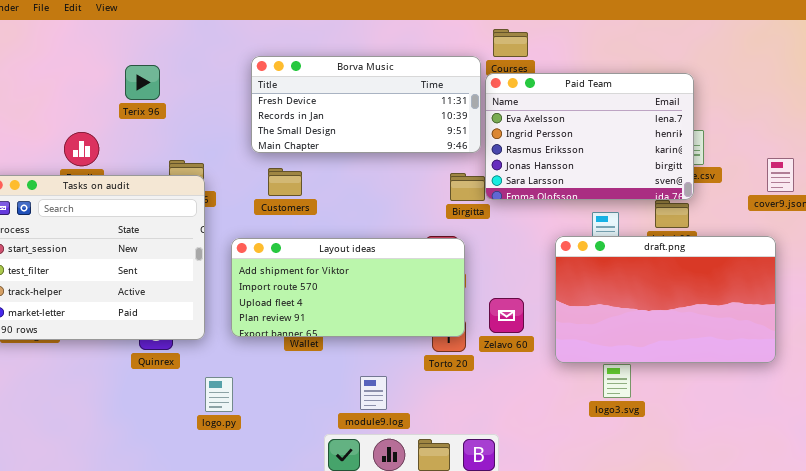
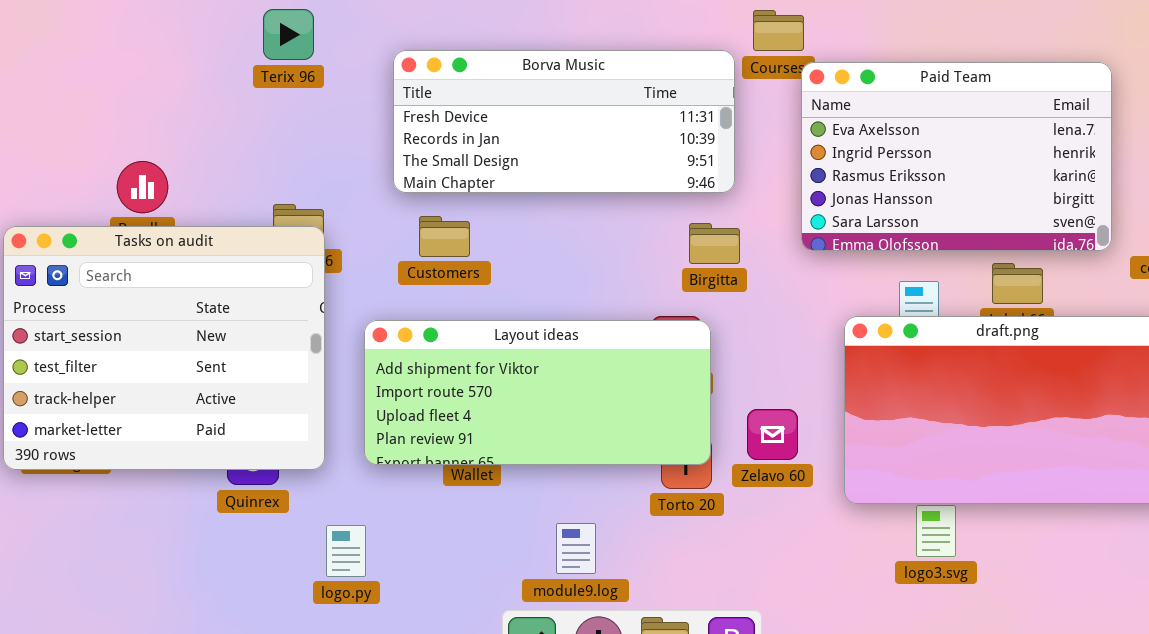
Terix 96: [125,65,160,100] -> [263,9,314,60], moved
Paid Team: [485,73,694,200] -> [801,62,1112,251], moved

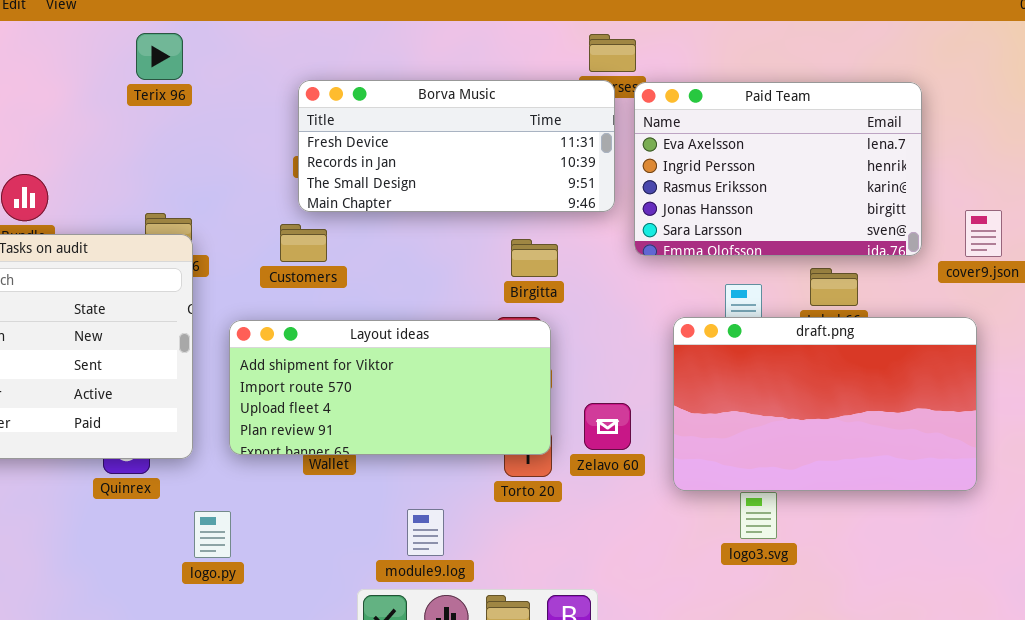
Borva Music: [393,50,735,193] -> [298,80,615,212], moved
Birgitta: [689,223,740,264] -> [511,239,558,277], moved

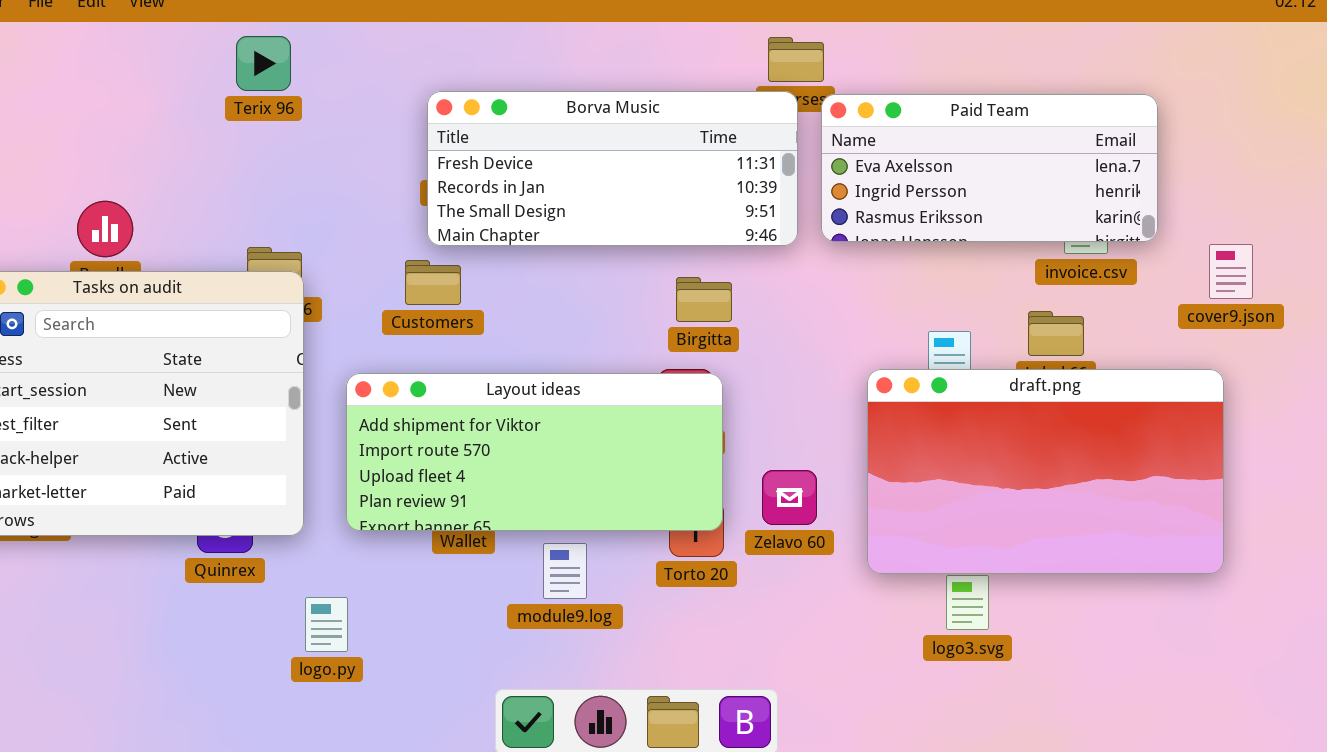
Paid Team: [634,82,922,256] -> [821,94,1158,242], resized
module9.log: [407,509,444,556] -> [543,543,587,599], moved

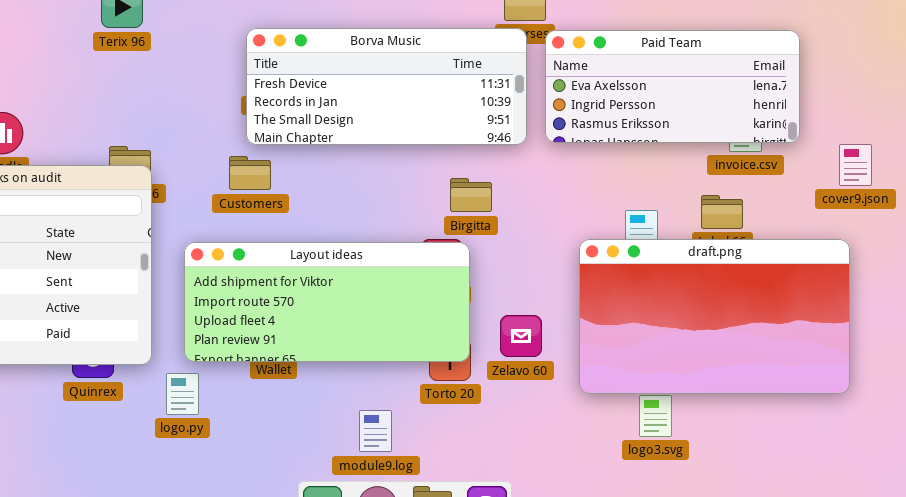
Birgitta: [676,277,732,322] -> [450,178,492,212], moved
module9.log: [543,543,587,599] -> [359,410,392,452], moved
logo.py: [305,597,348,652] -> [166,373,199,415], moved

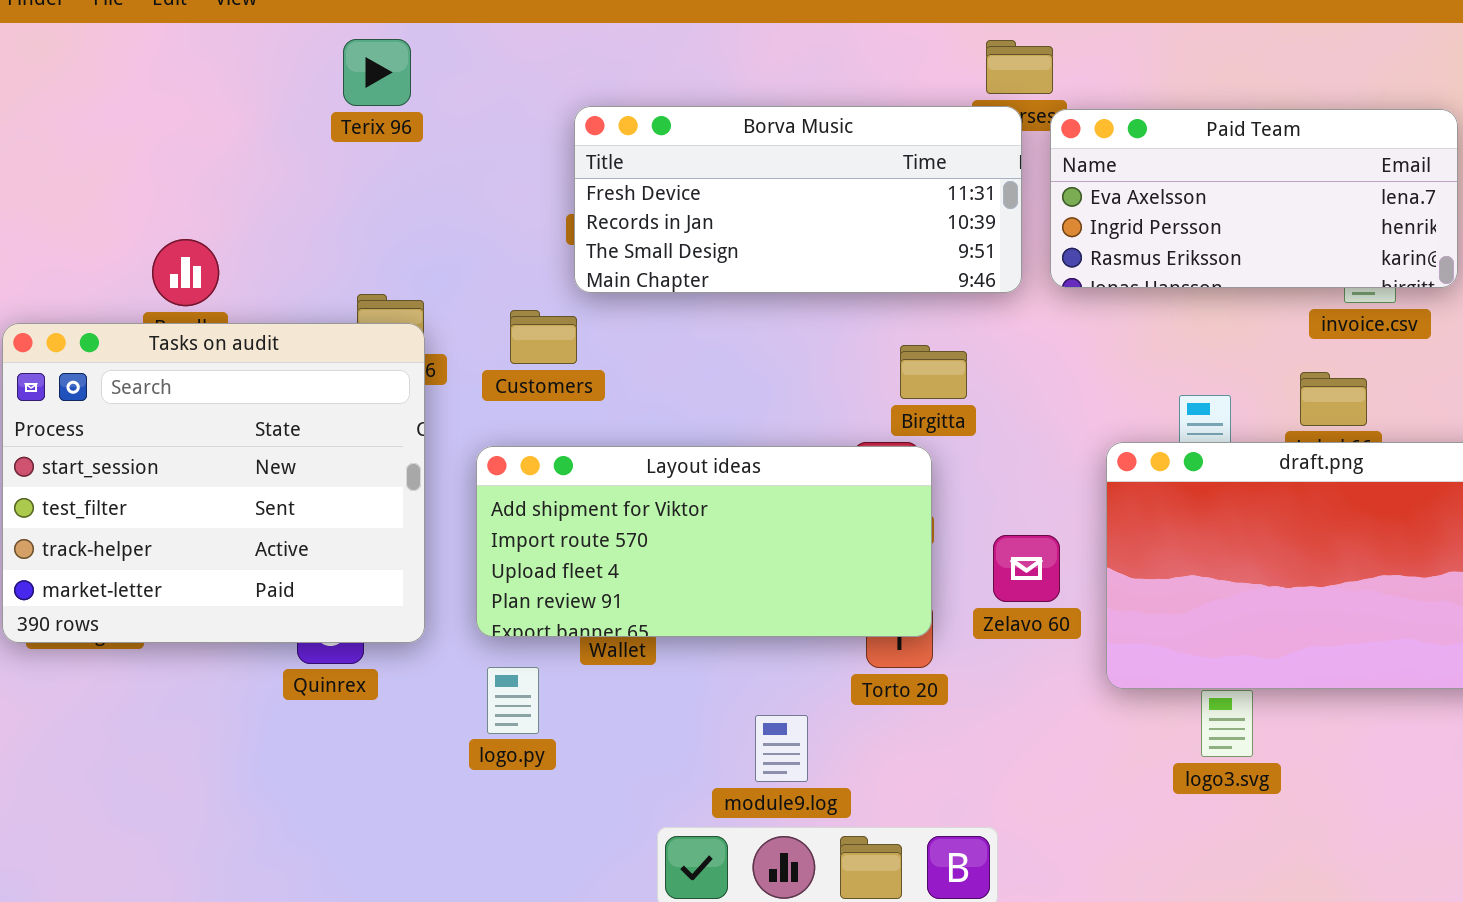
Customers: [229,156,271,190] -> [510,310,577,364], moved
Zelavo 60: [500,315,542,357] -> [993,535,1060,602], moved
logo.py: [166,373,199,415] -> [487,667,539,734], moved

